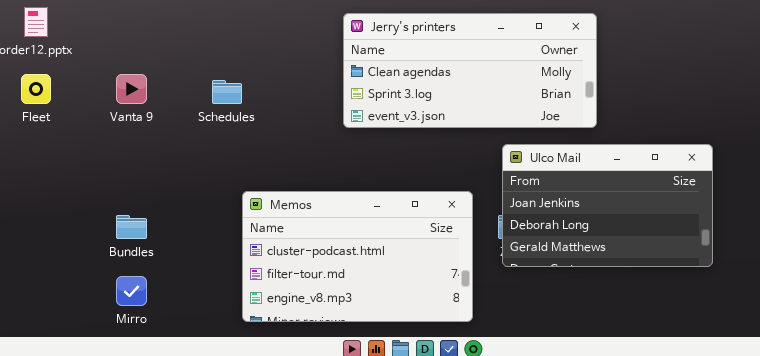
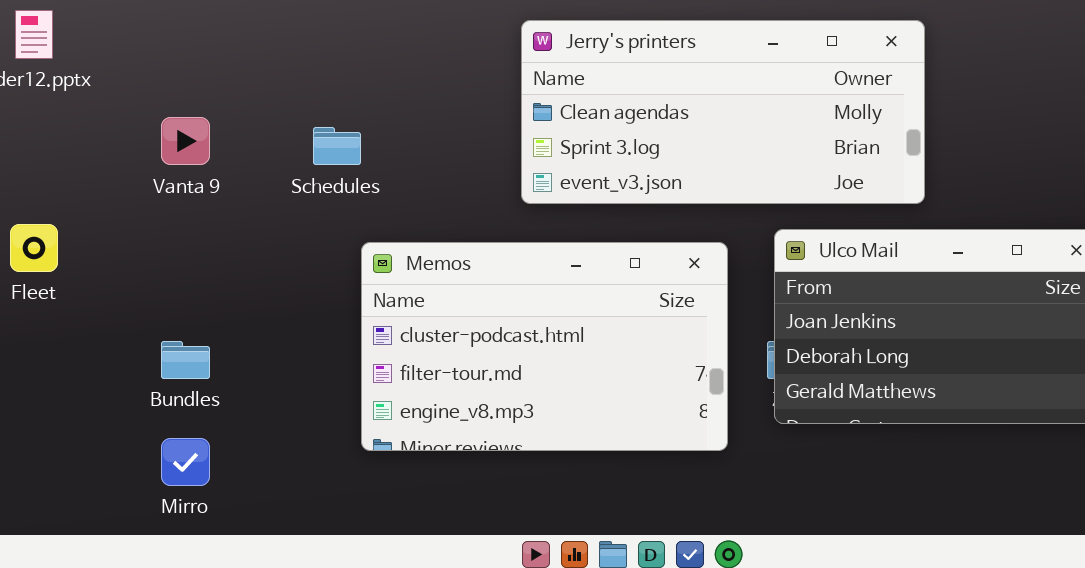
Fleet: [21,74,51,104] -> [10,224,58,272], moved
Memos: [242,191,473,322] -> [361,242,728,451], moved

